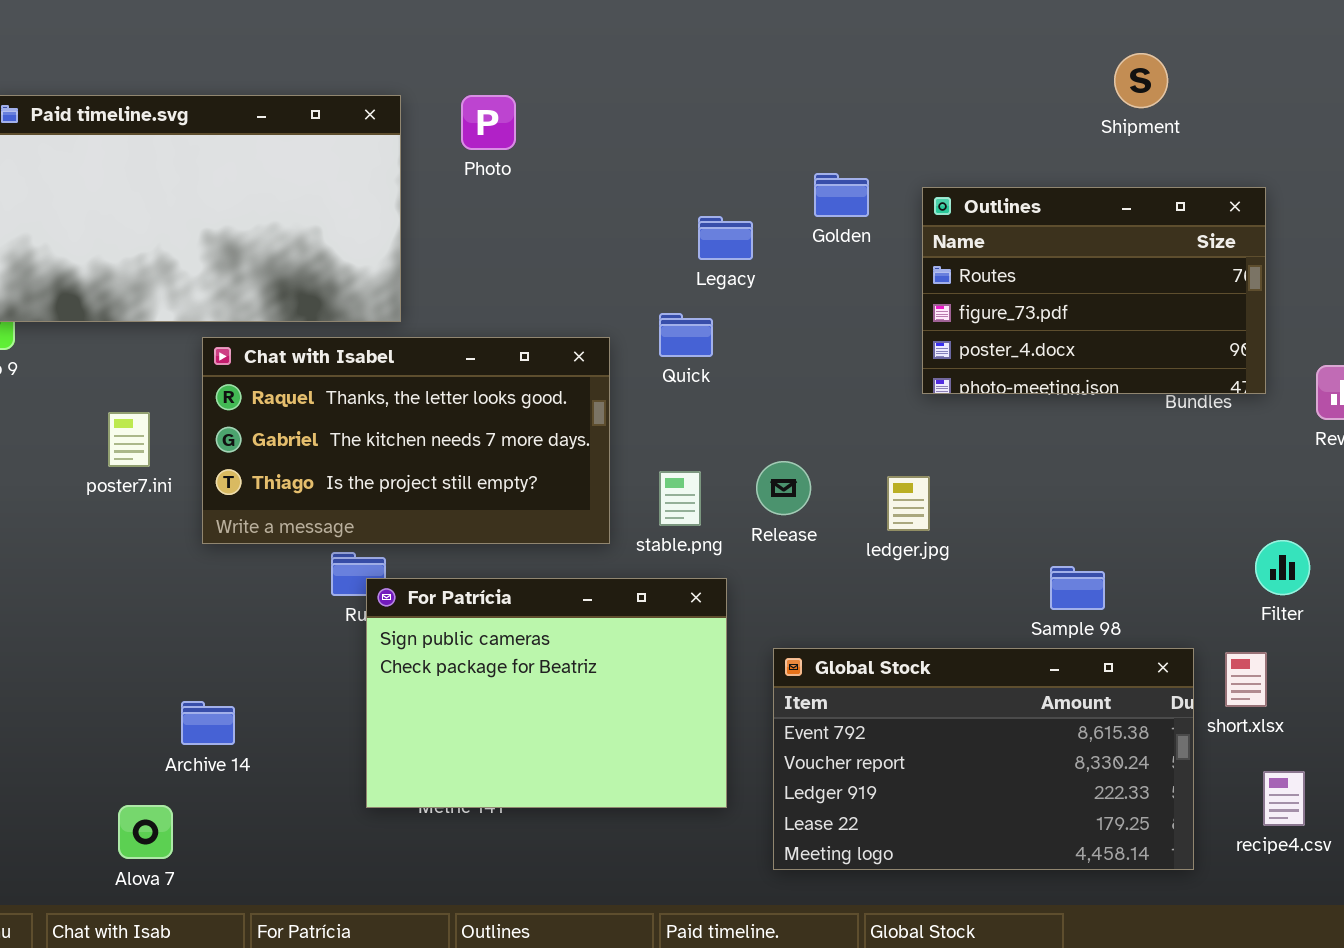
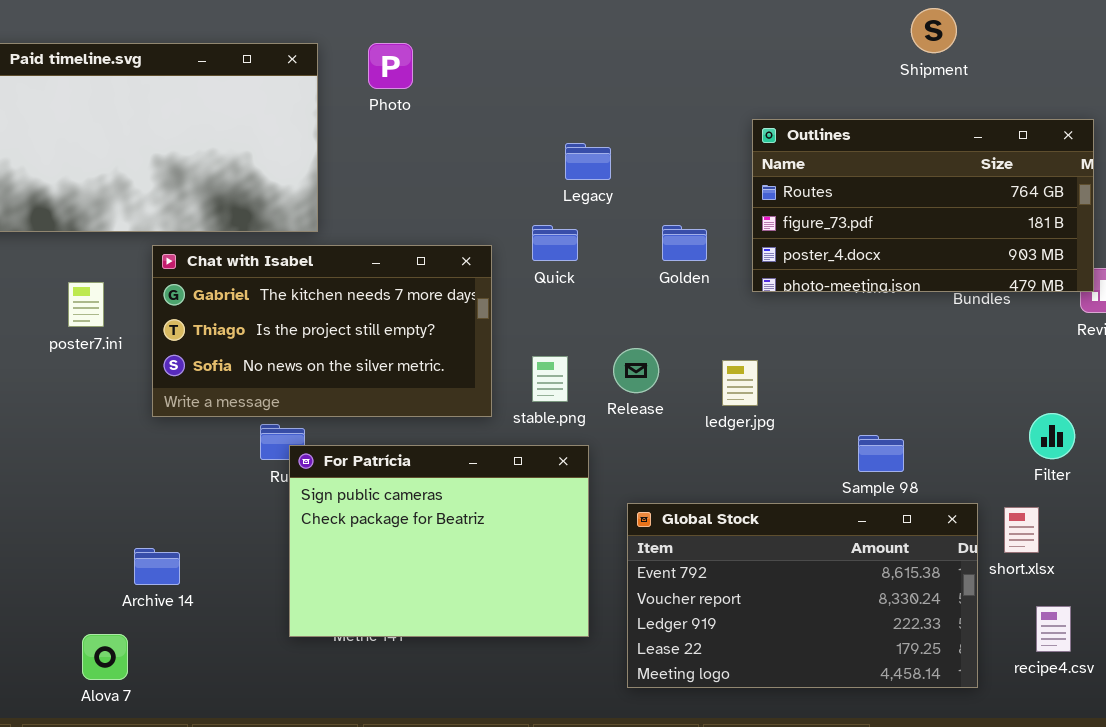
Golden: [814,173,869,217] -> [662,225,707,261], moved
Outlines: [922,187,1266,394] -> [752,119,1094,292], resized
Chat with Isabel: [202,337,610,544] -> [152,245,492,417], scrolled down 1 row
poster7.ini: [108,412,150,467] -> [68,282,104,327], moved

